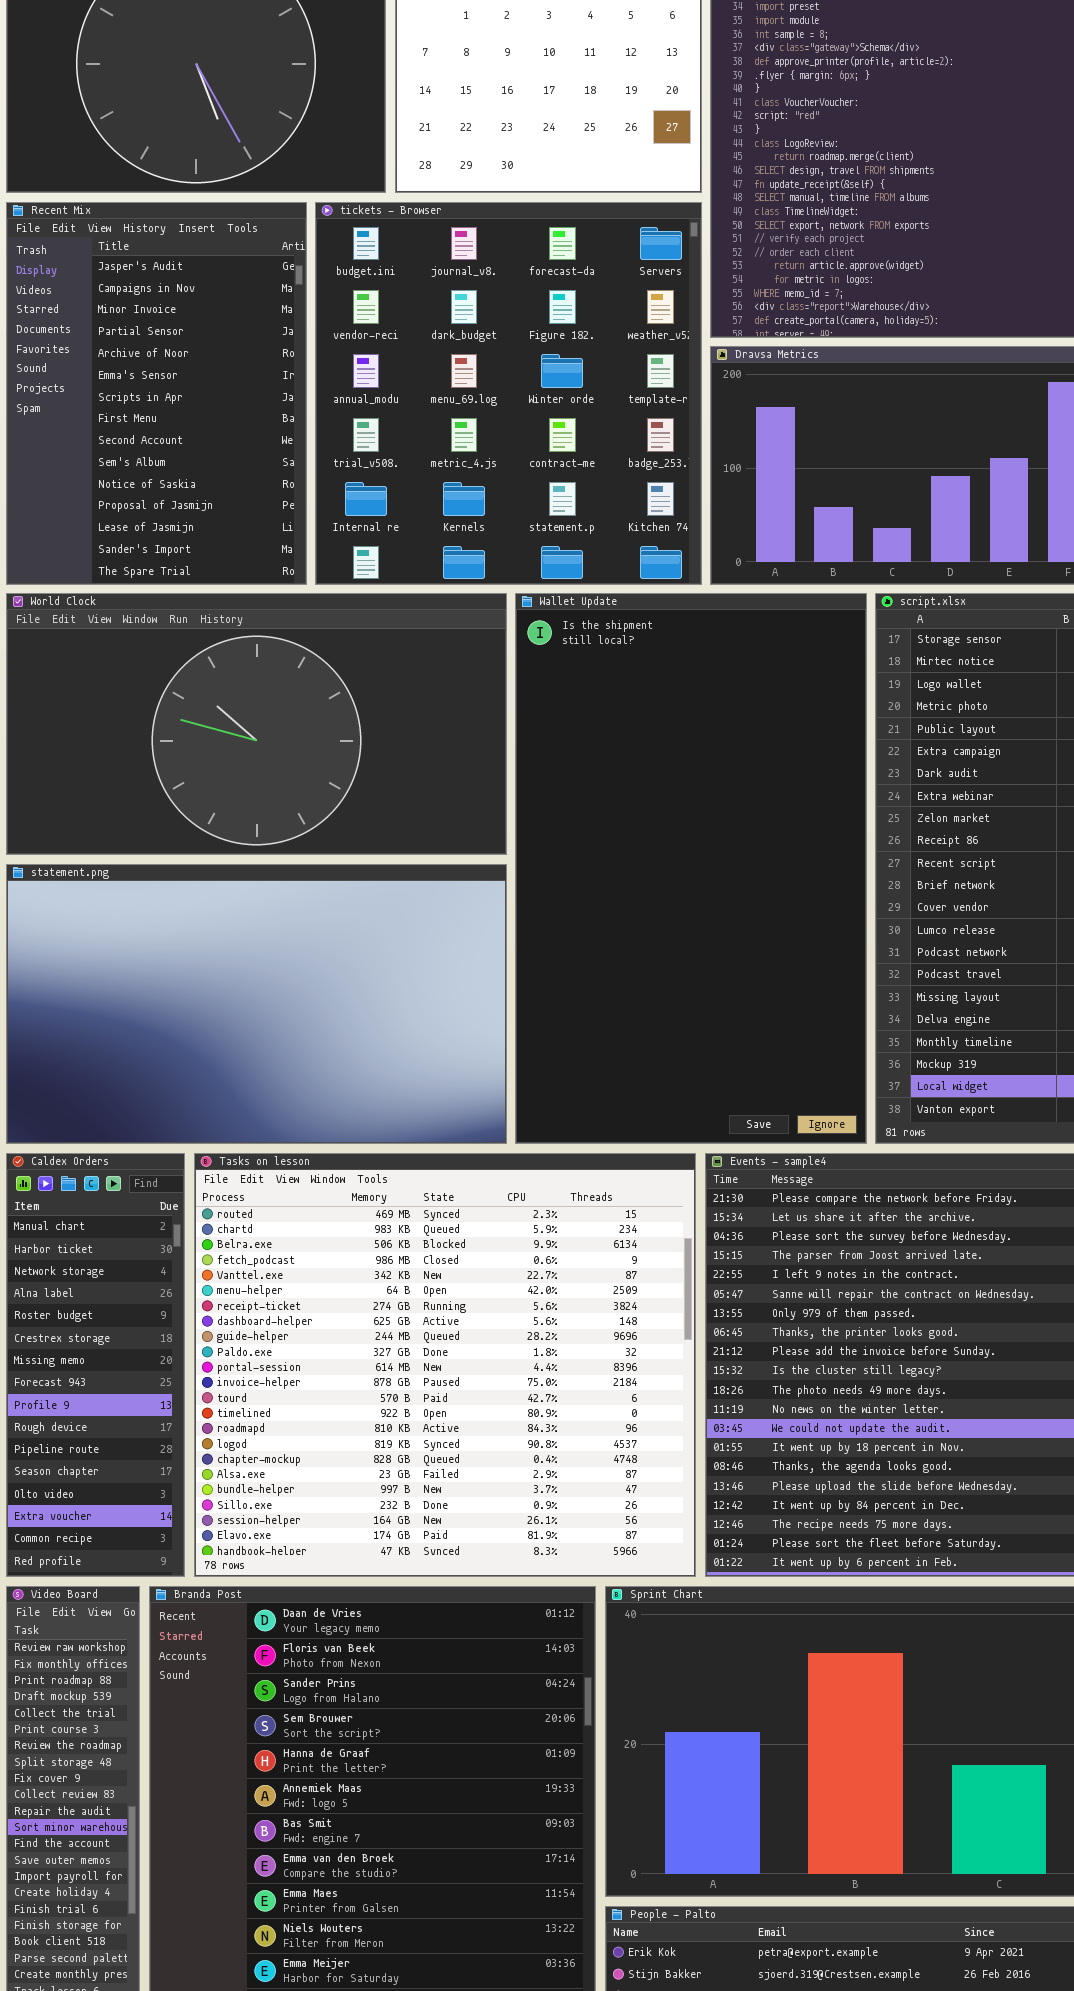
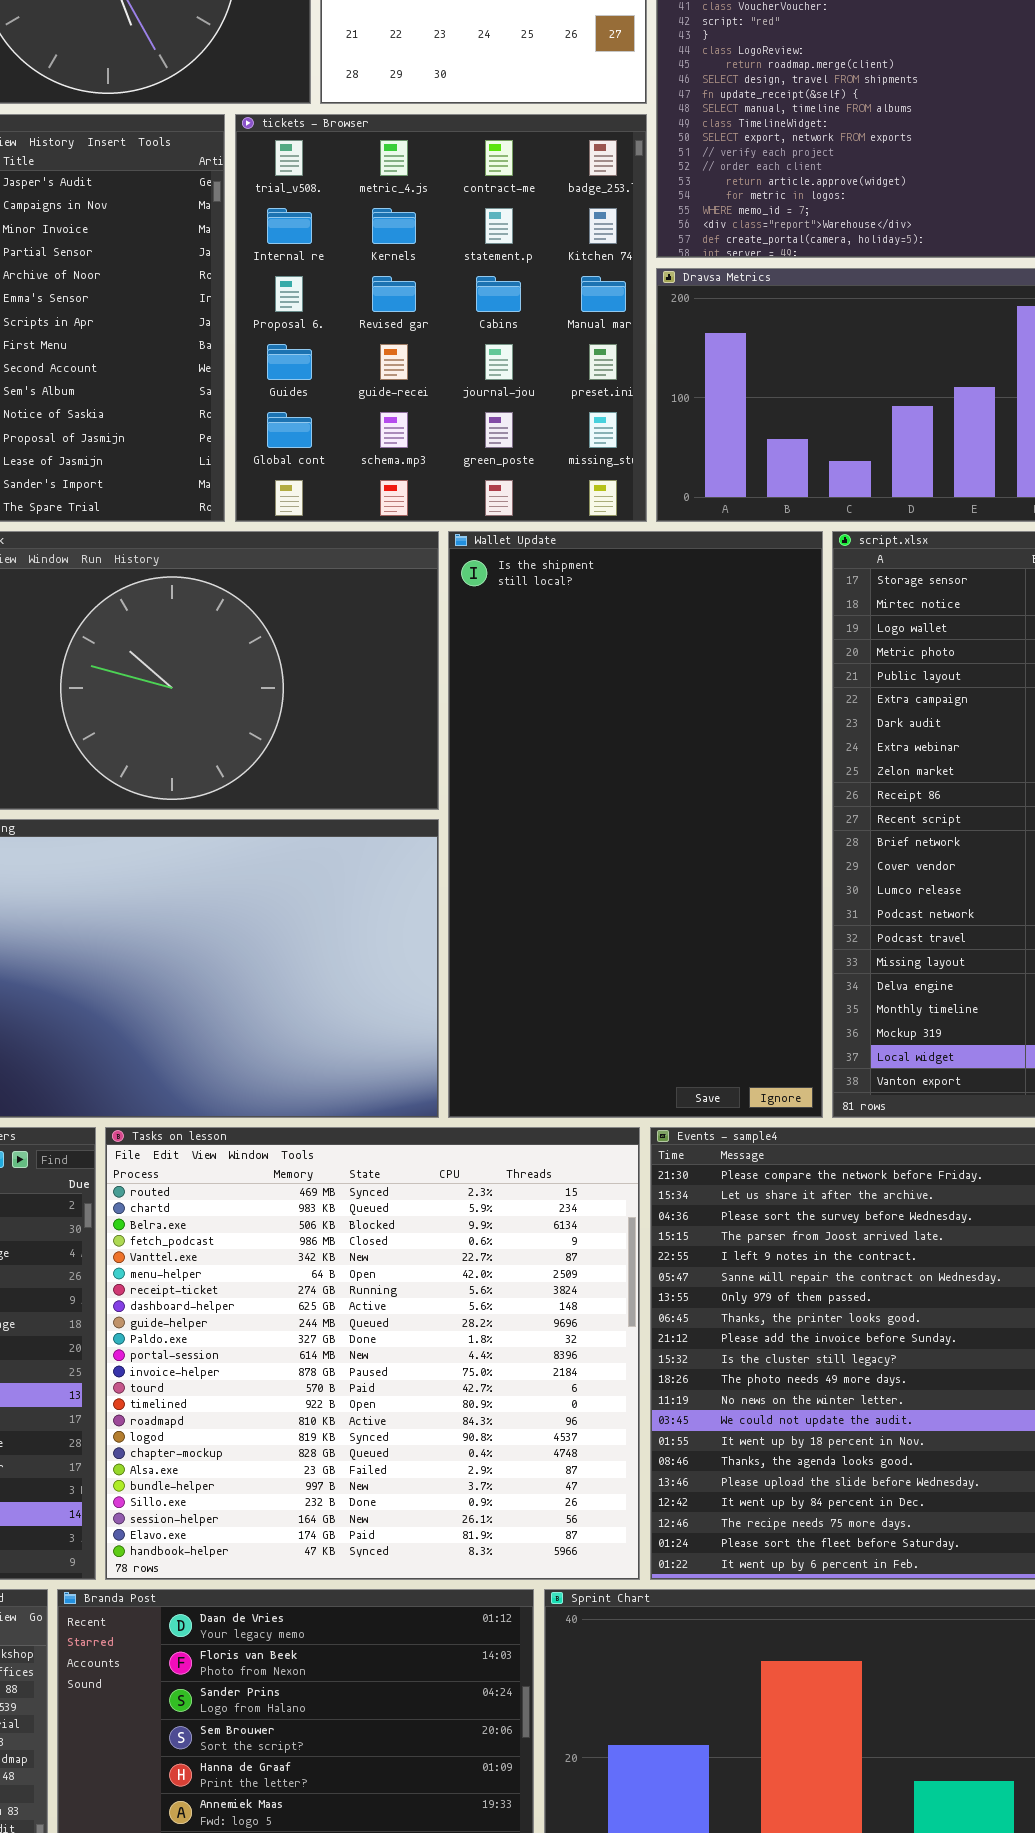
tickets - Browser: [315,202,702,585] -> [235,114,647,522], scrolled down 3 rows

